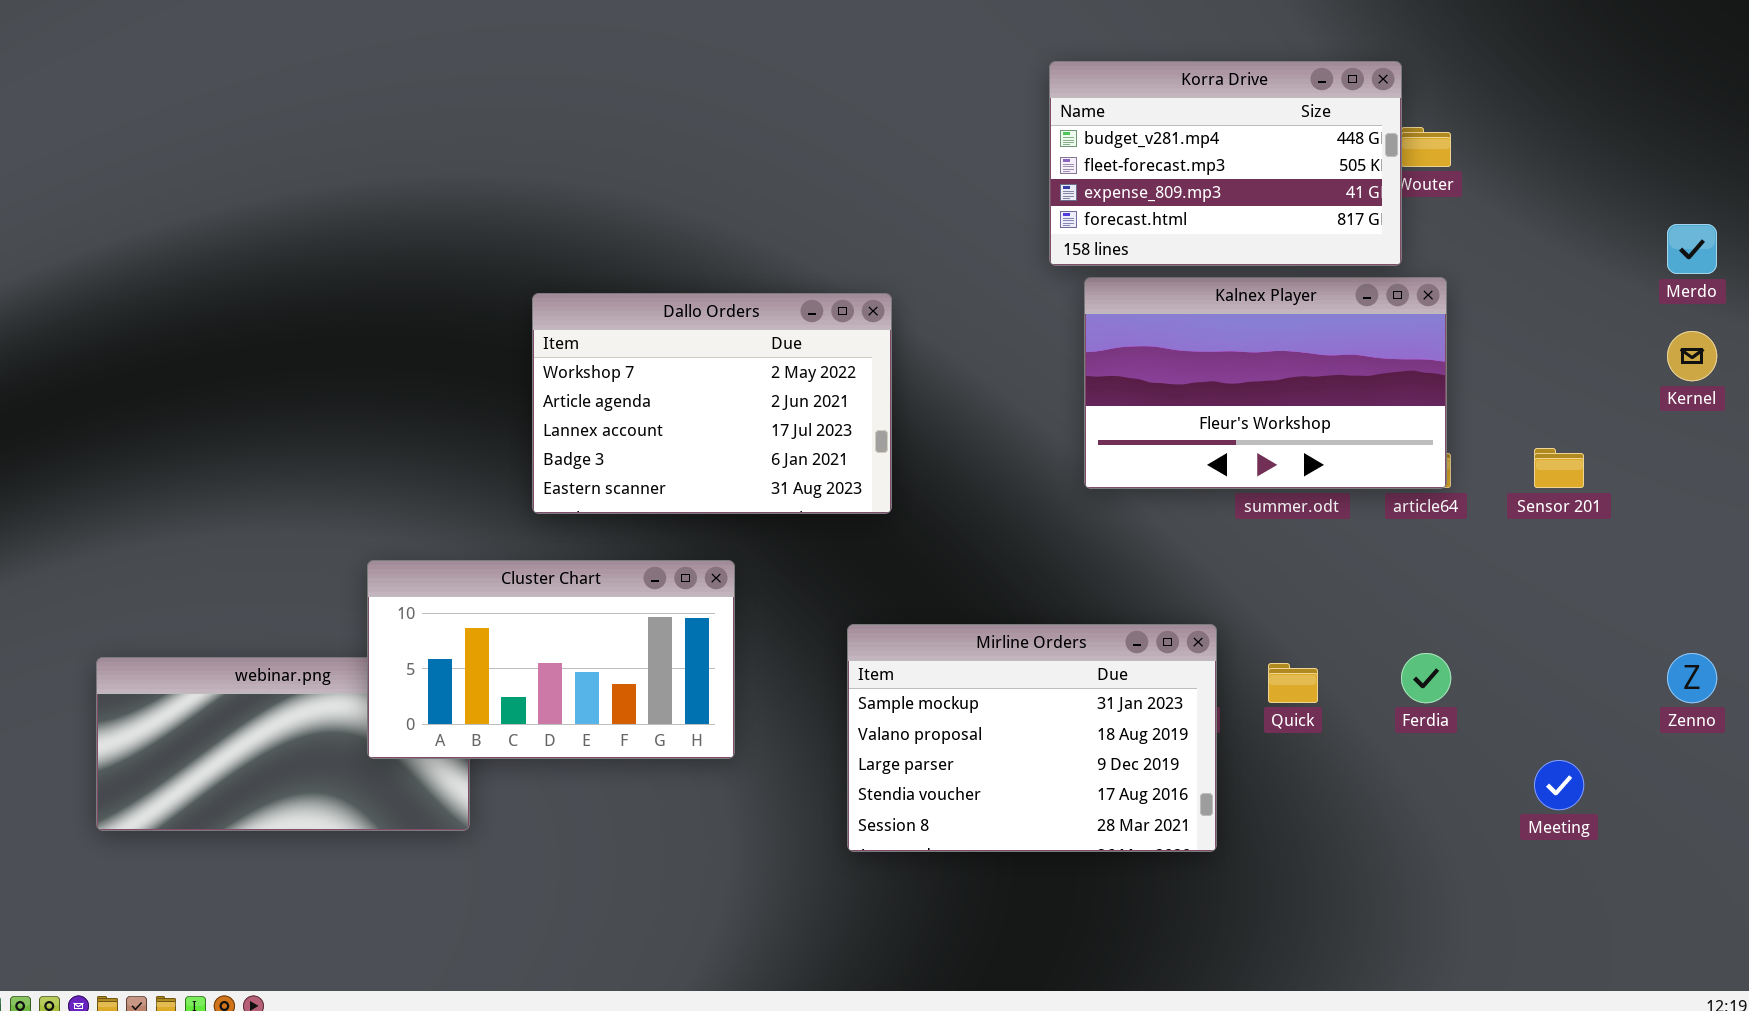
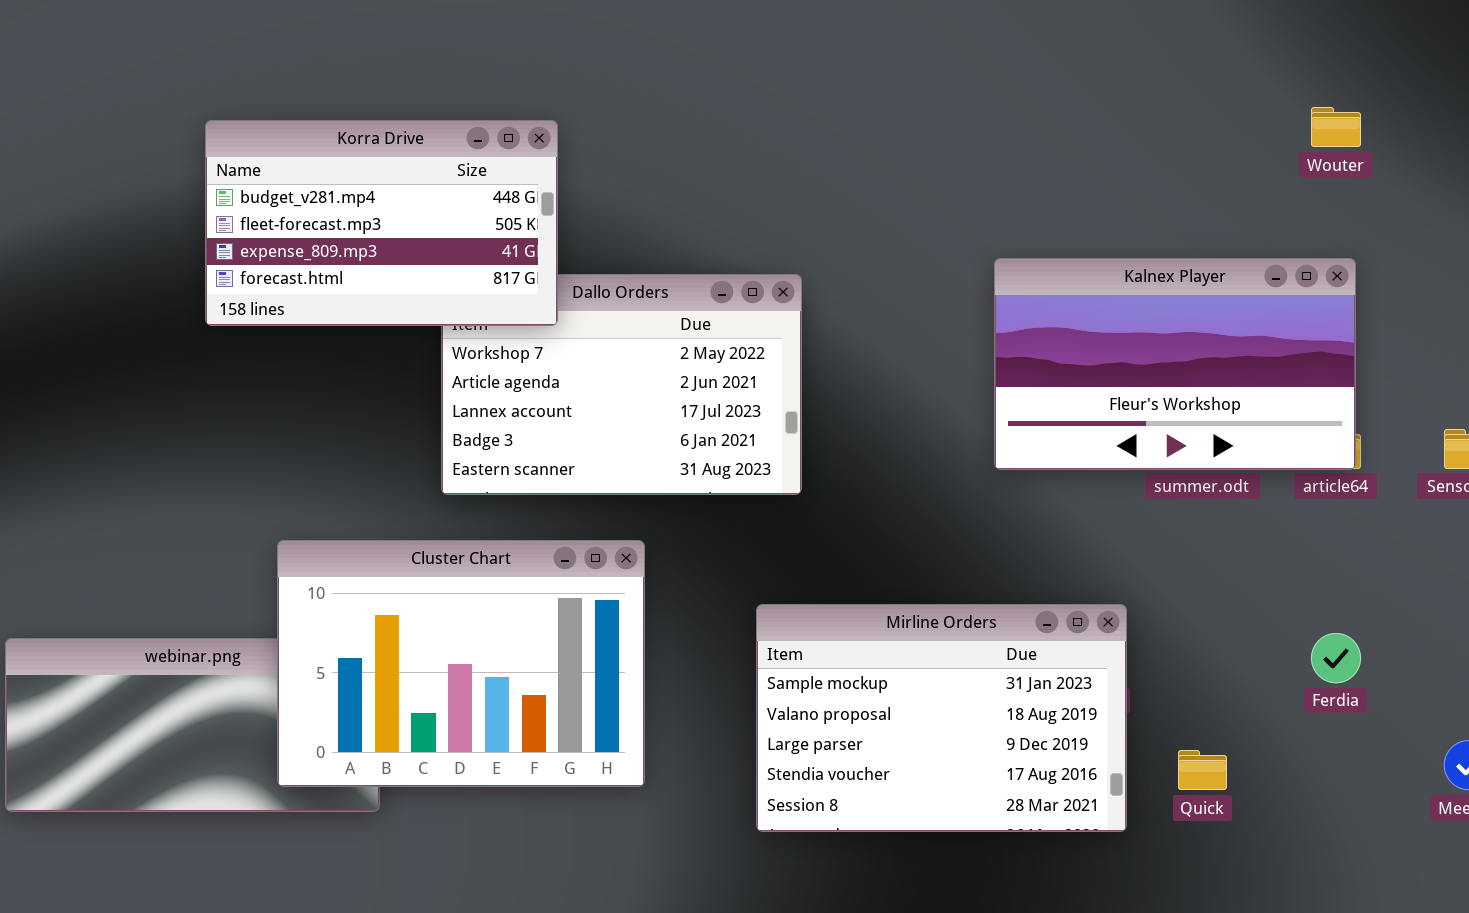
Korra Drive: [1049,61,1402,266] -> [205,120,558,326], moved
Cluster Chart: [367,560,735,759] -> [277,540,645,787], resized
Quick: [1268,663,1318,703] -> [1178,750,1227,790], moved

